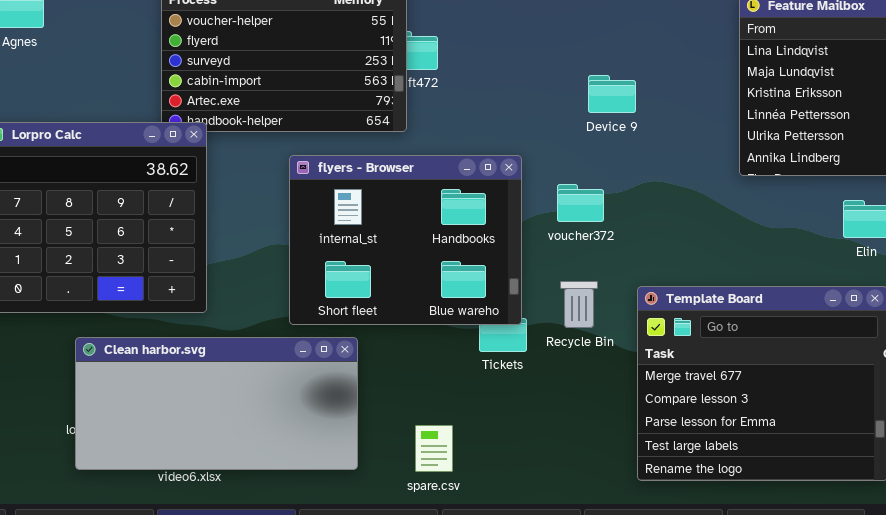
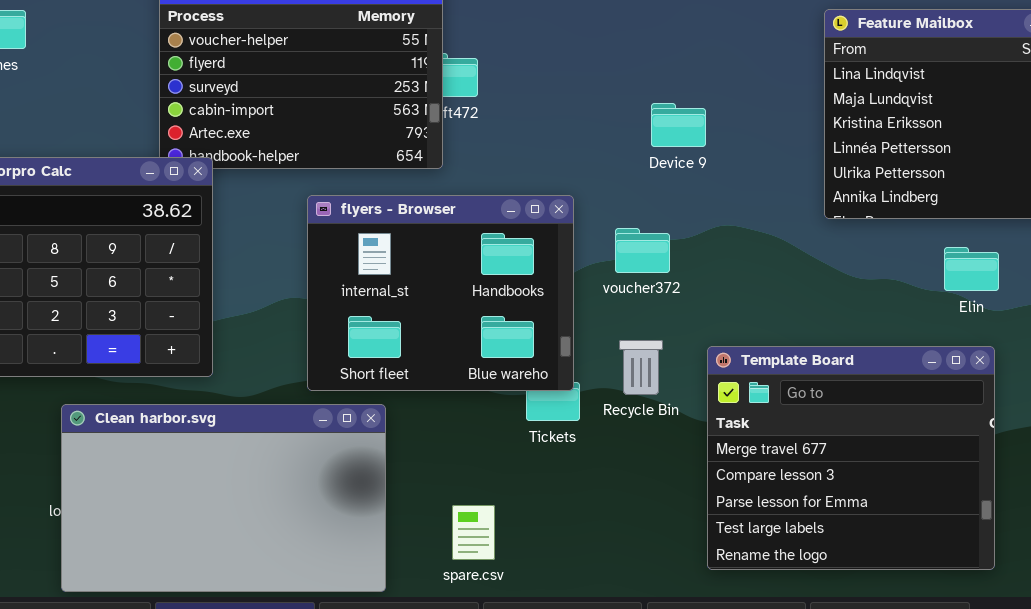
Clean harbor.svg: [75,337,358,470] -> [61,404,386,592], resized

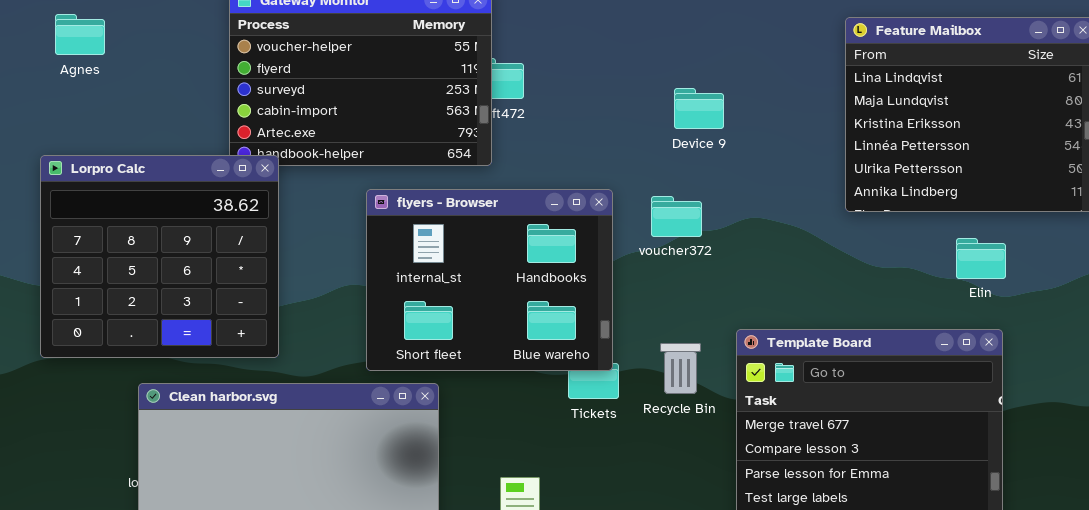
Device 9: [651,103,706,147] -> [674,88,724,129], moved
voucher372: [615,228,670,273] -> [651,196,702,237], moved
Recycle Bin: [619,340,663,395] -> [660,343,701,394], moved

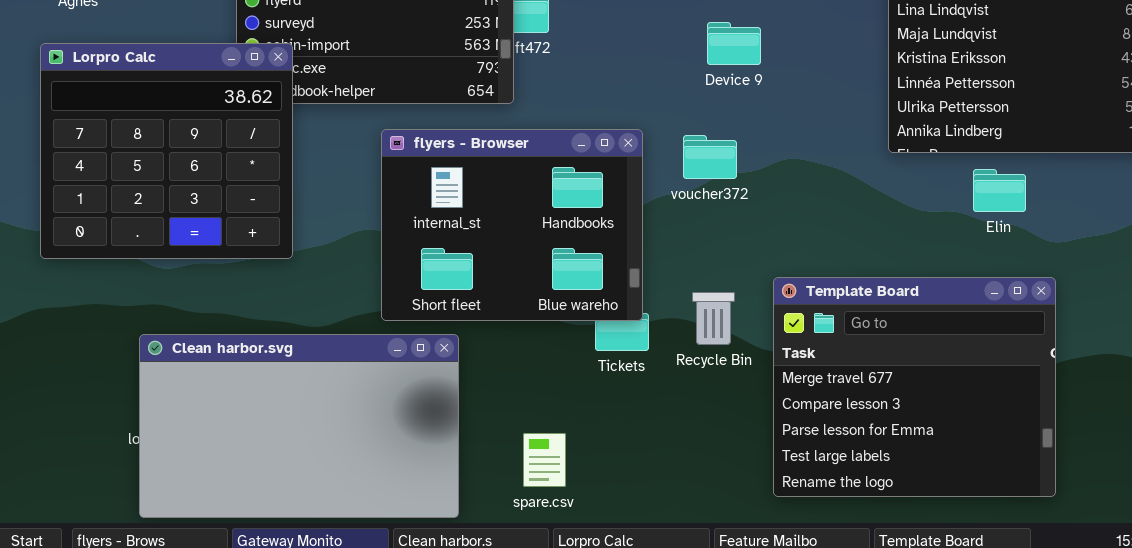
Lorpro Calc: [40,155,279,358] -> [40,43,293,259], moved
Elin: [956,238,1006,279] -> [973,169,1026,212], moved

